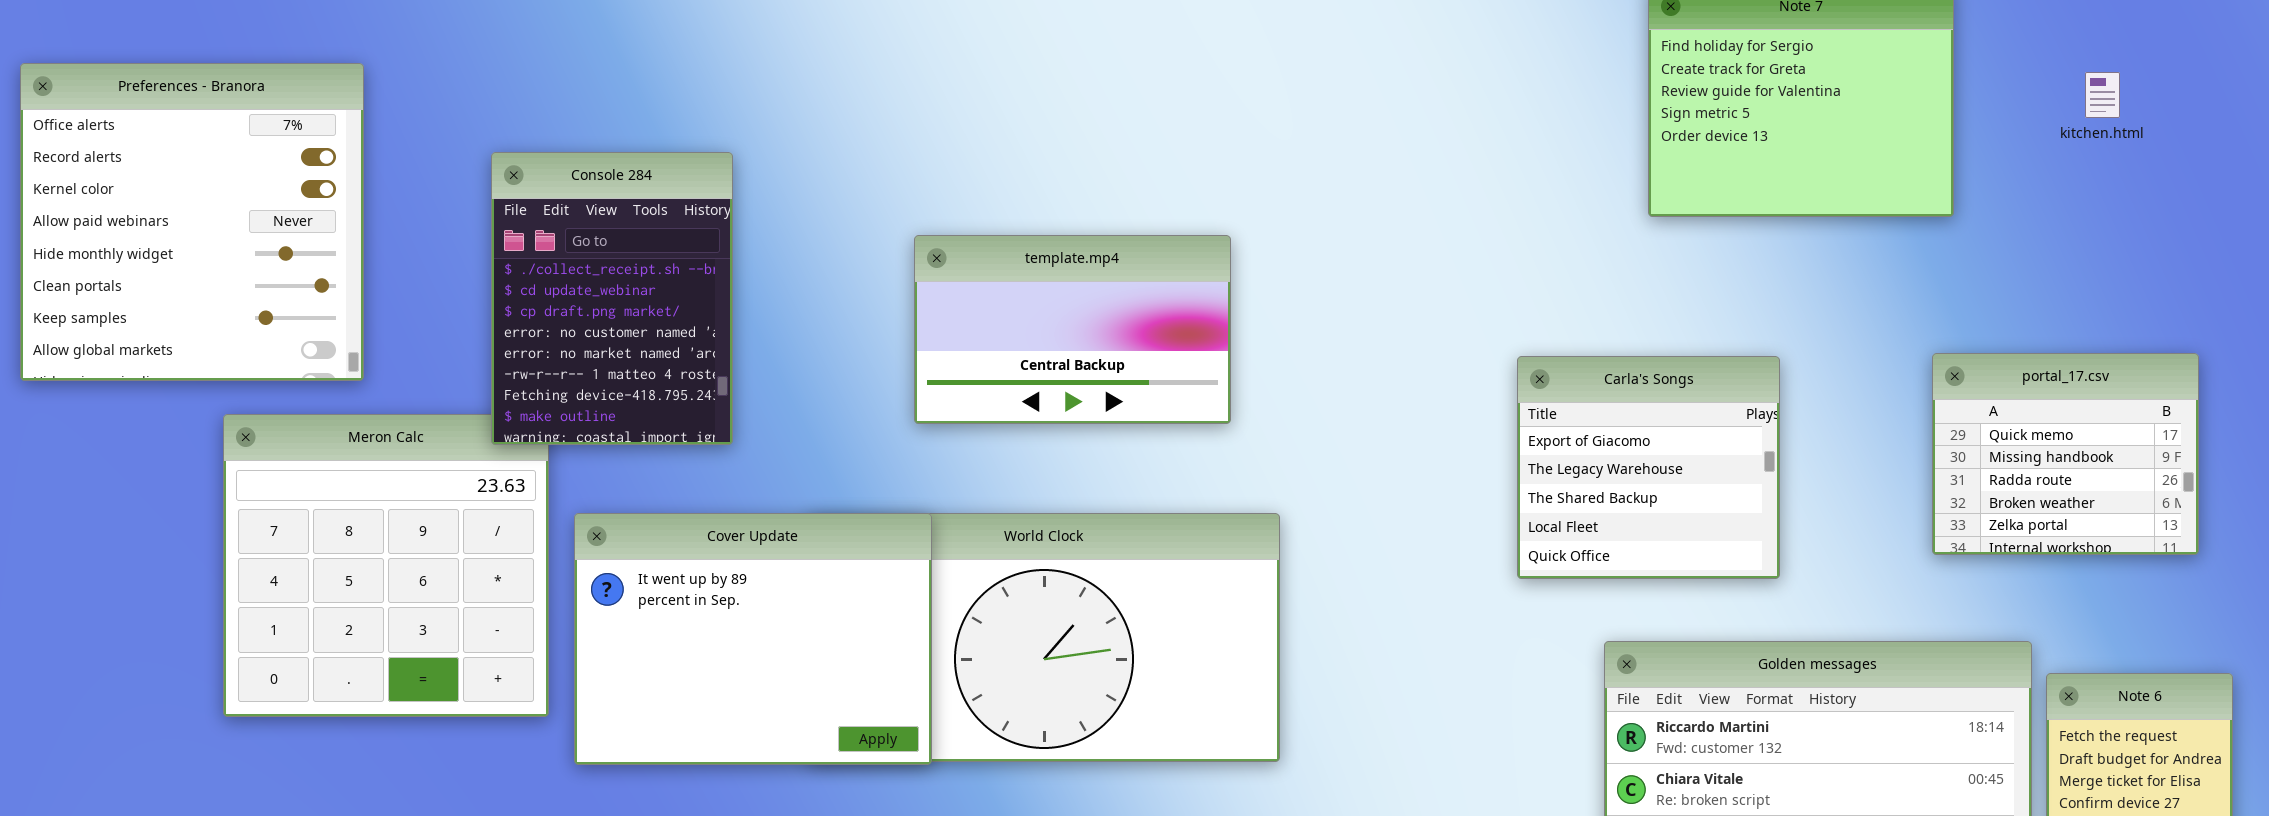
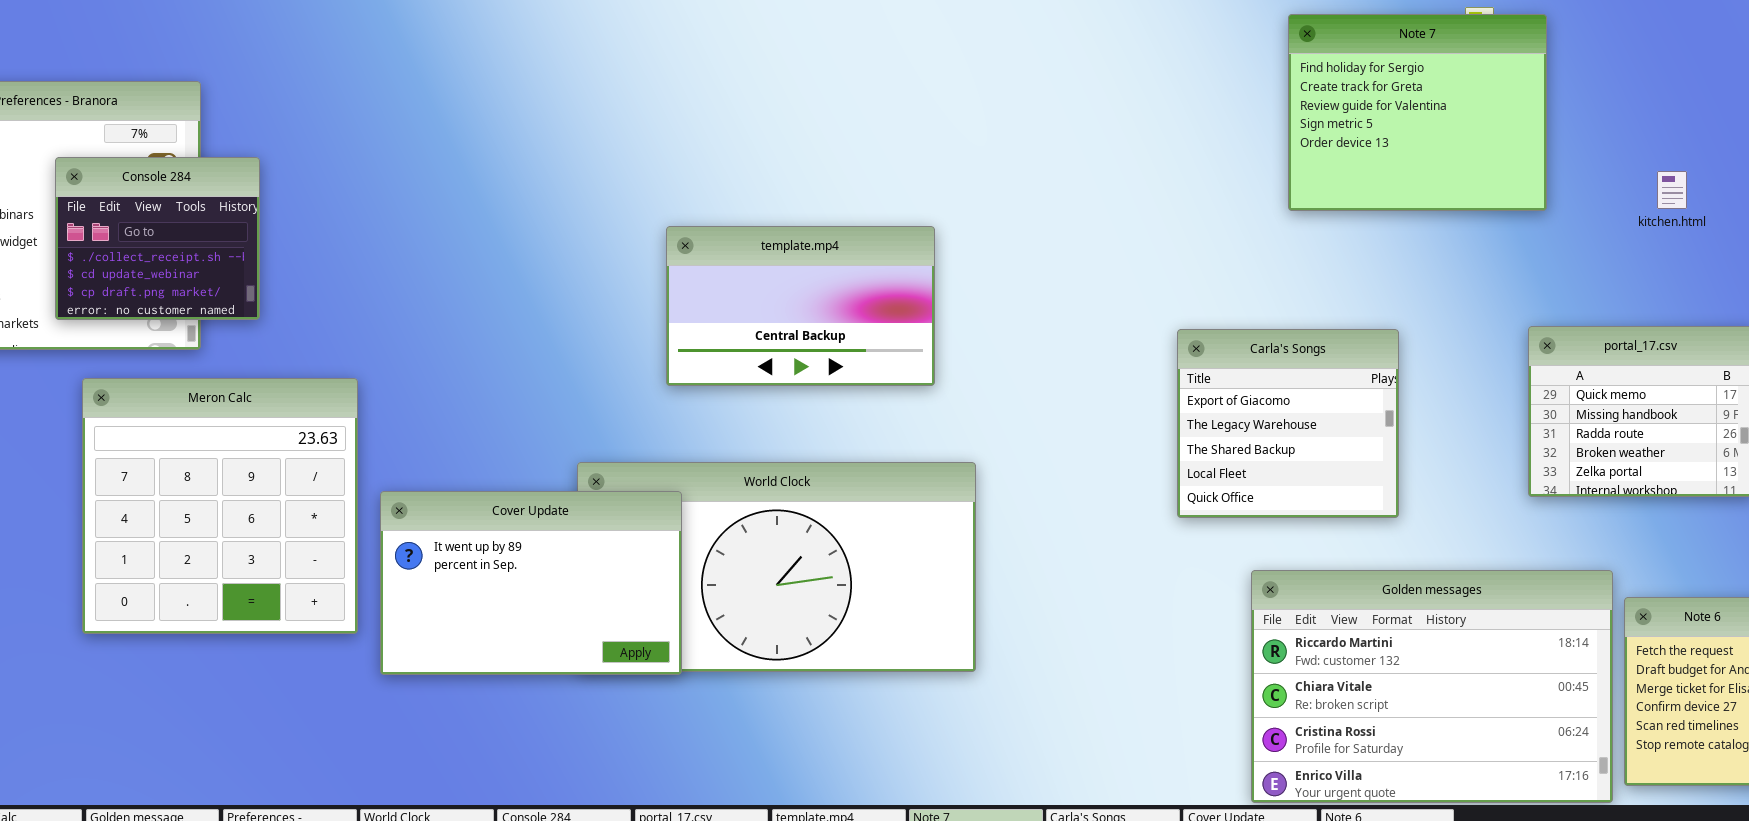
kitchen.html: [2085,72,2120,118] -> [1657,171,1687,209], moved
Console 284: [491,152,733,445] -> [55,157,260,320], moved, resized
Cover Update: [574,513,932,765] -> [380,491,682,675], resized

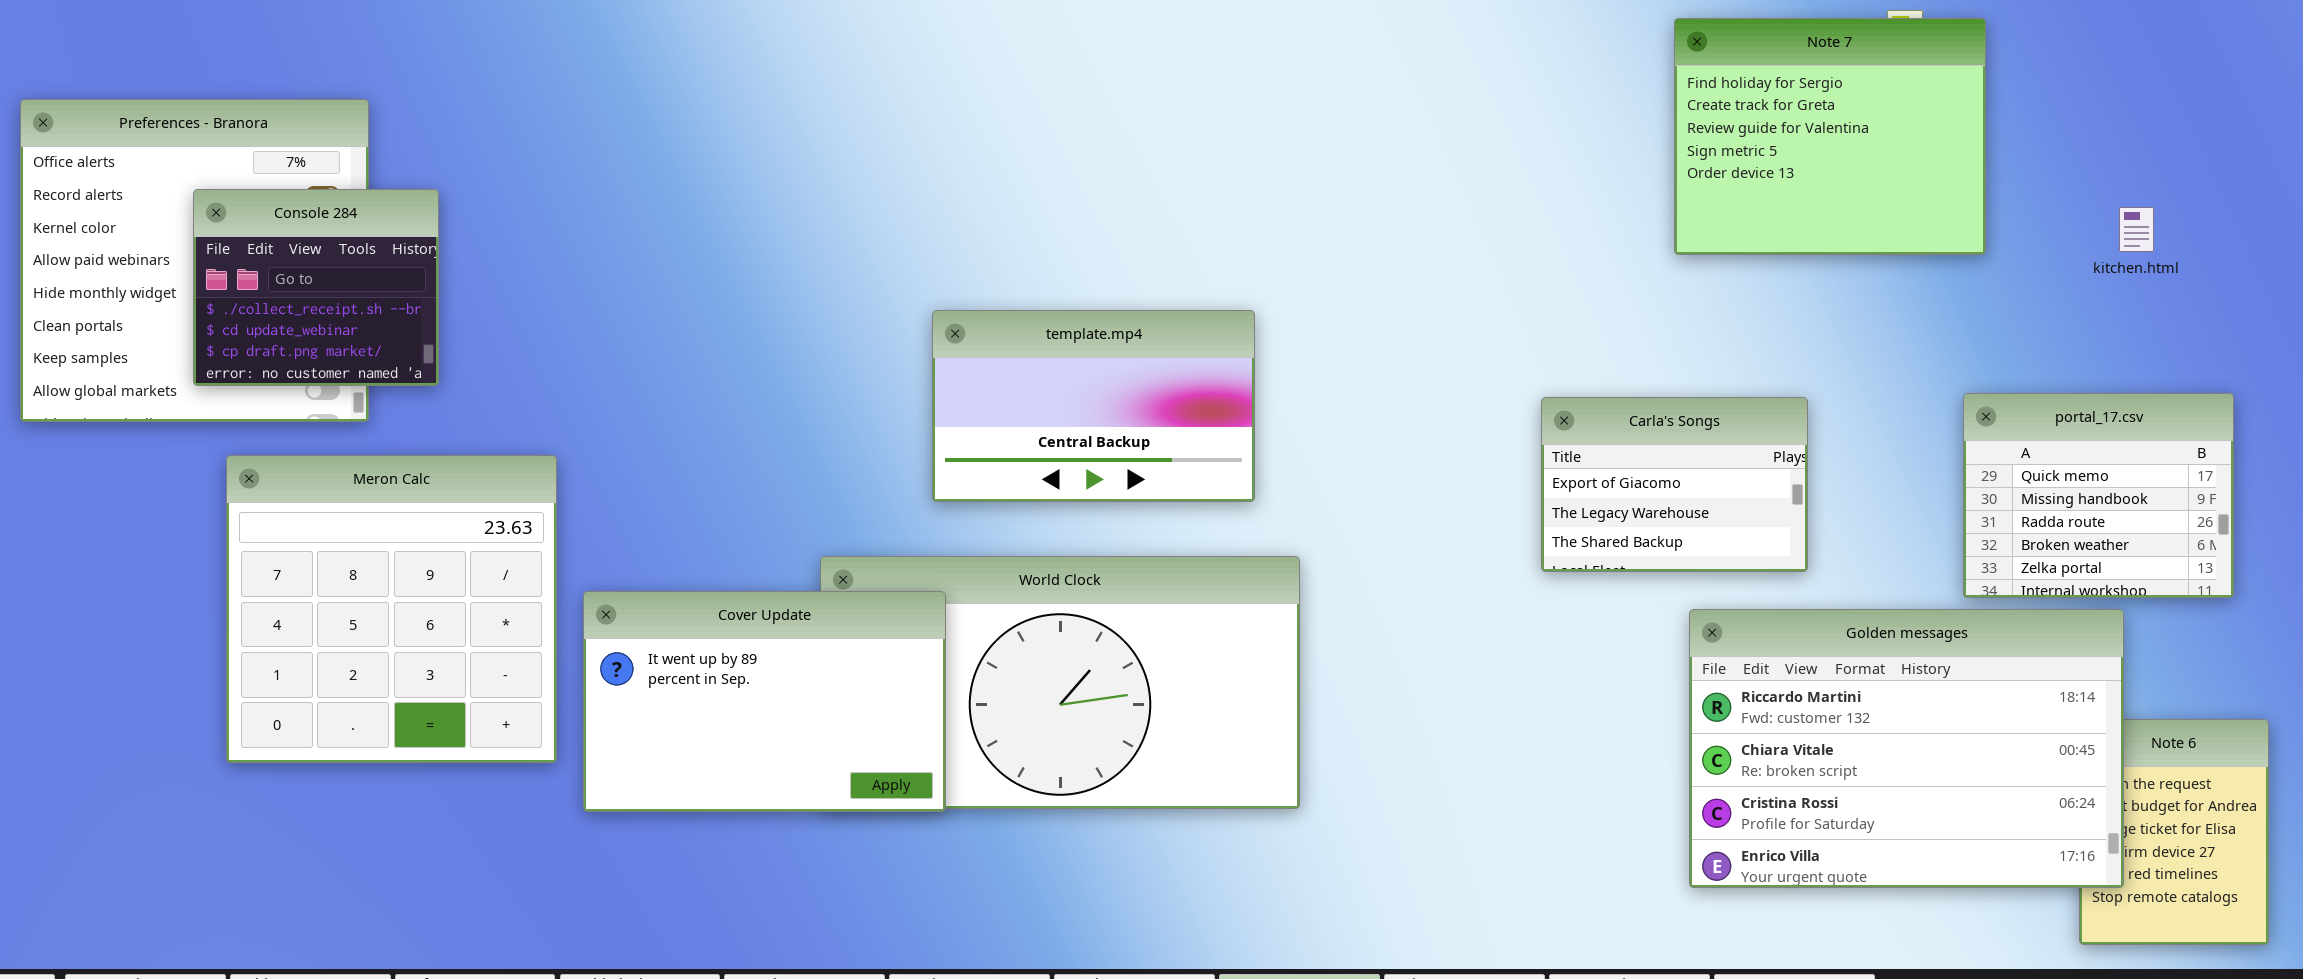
template.mp4: [666,226,935,386] -> [932,310,1255,502], moved
Carla's Songs: [1177,329,1399,518] -> [1541,397,1808,572], resized
Golden messages: [1251,570,1613,803] -> [1689,609,2124,888], moved

